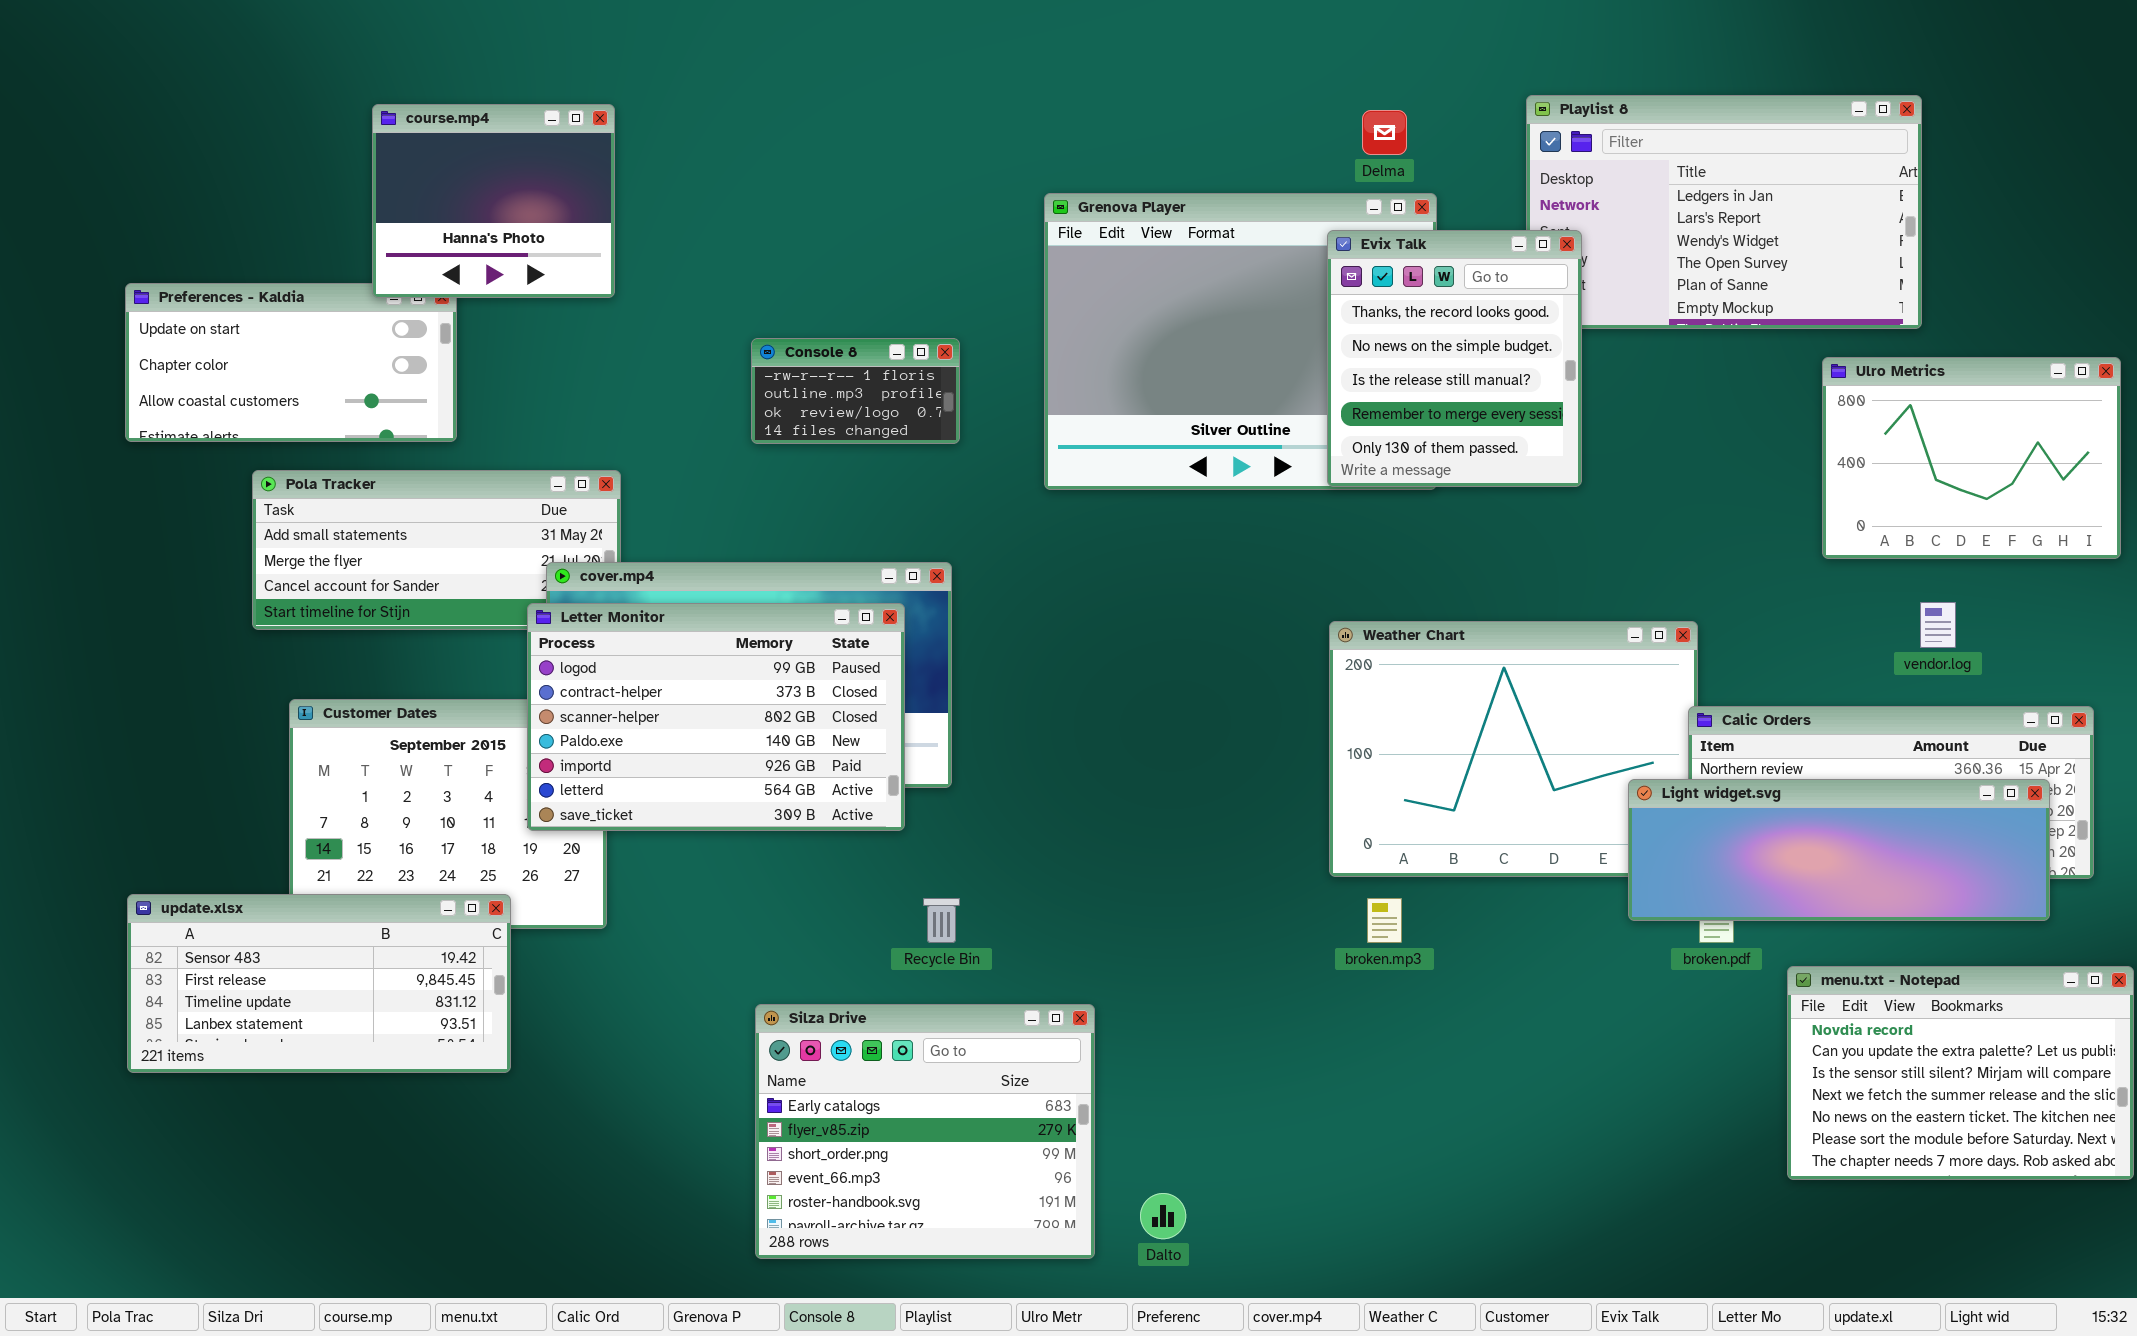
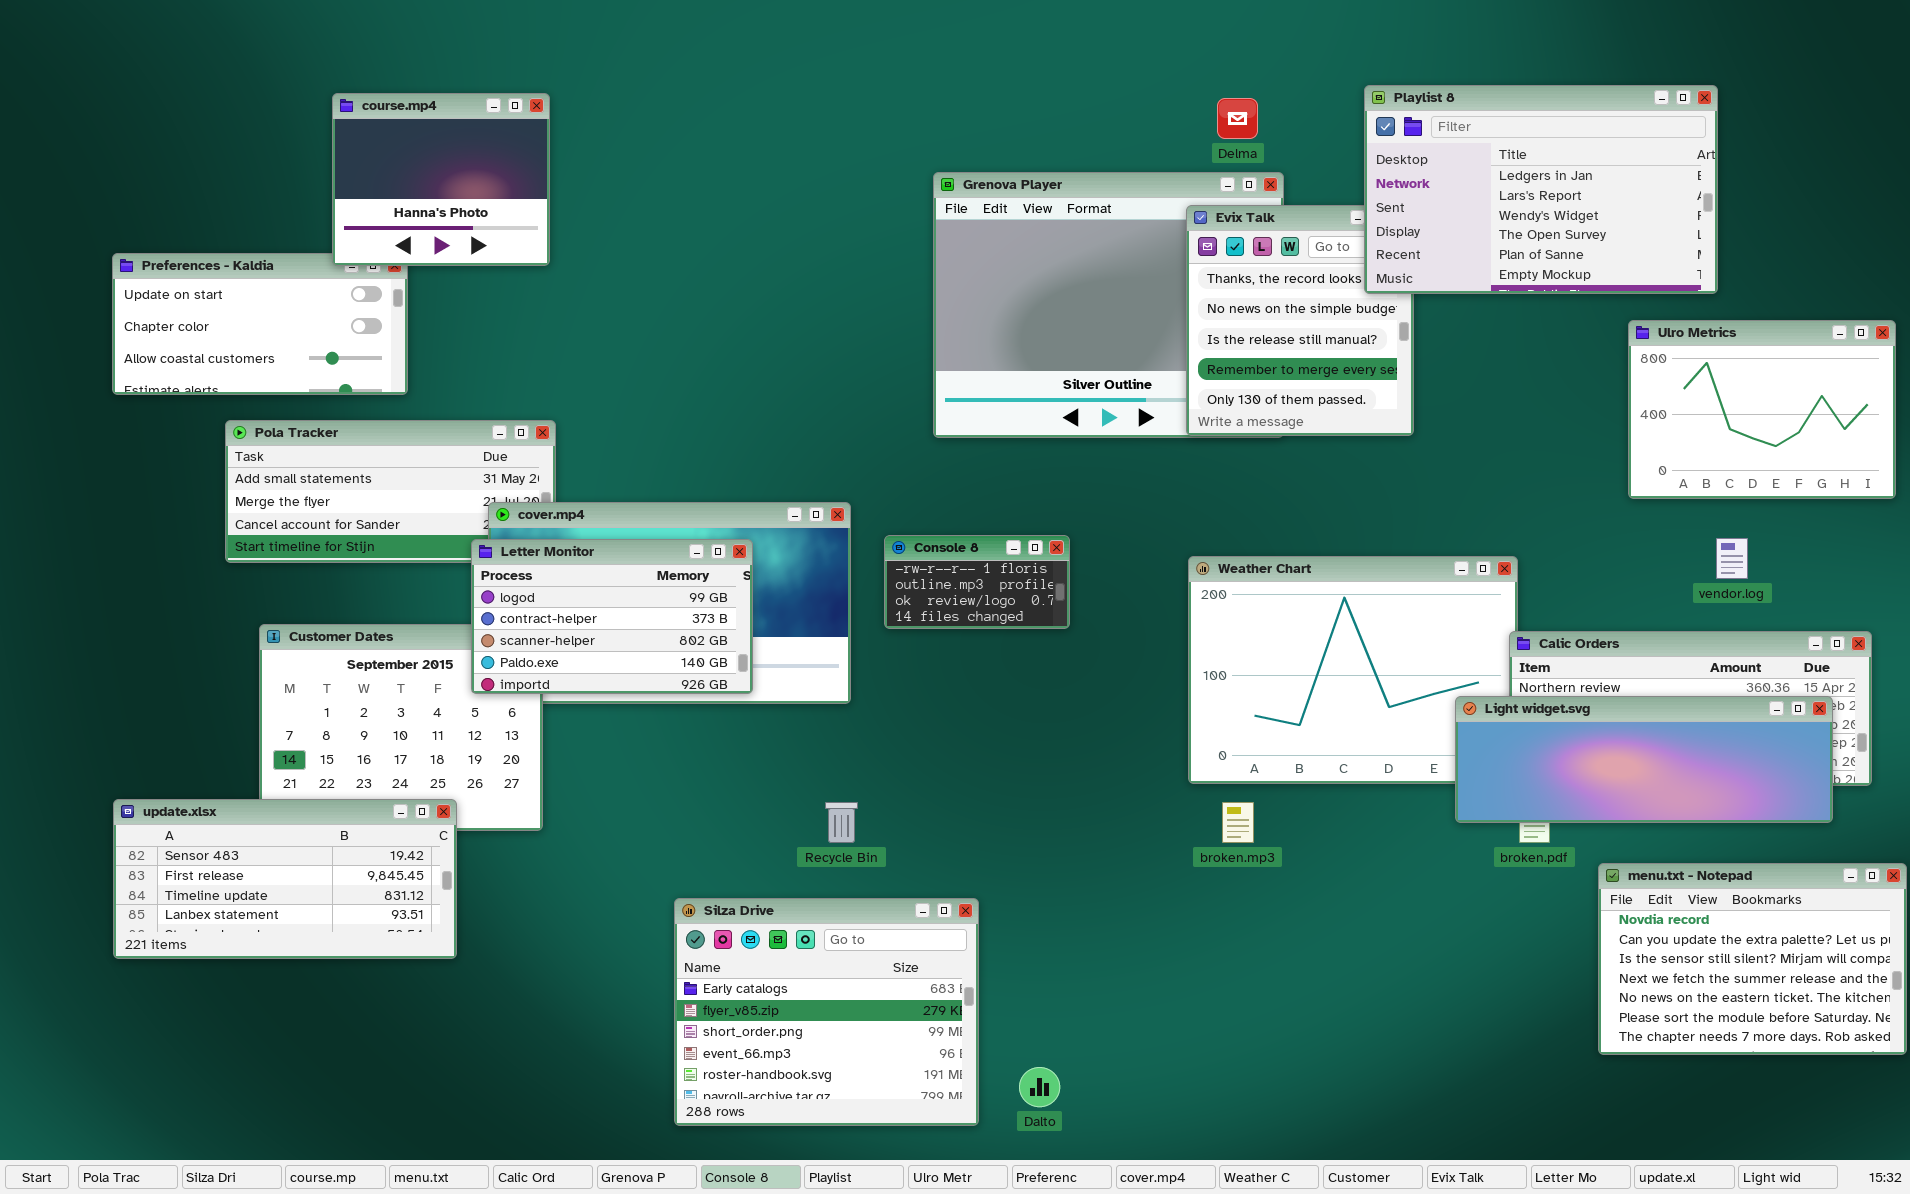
Playlist 8: [1526,95,1922,329] -> [1364,85,1718,294], raised
Console 8: [751,338,960,444] -> [884,535,1070,629], moved
Letter Monitor: [527,603,905,831] -> [471,539,753,694], resized

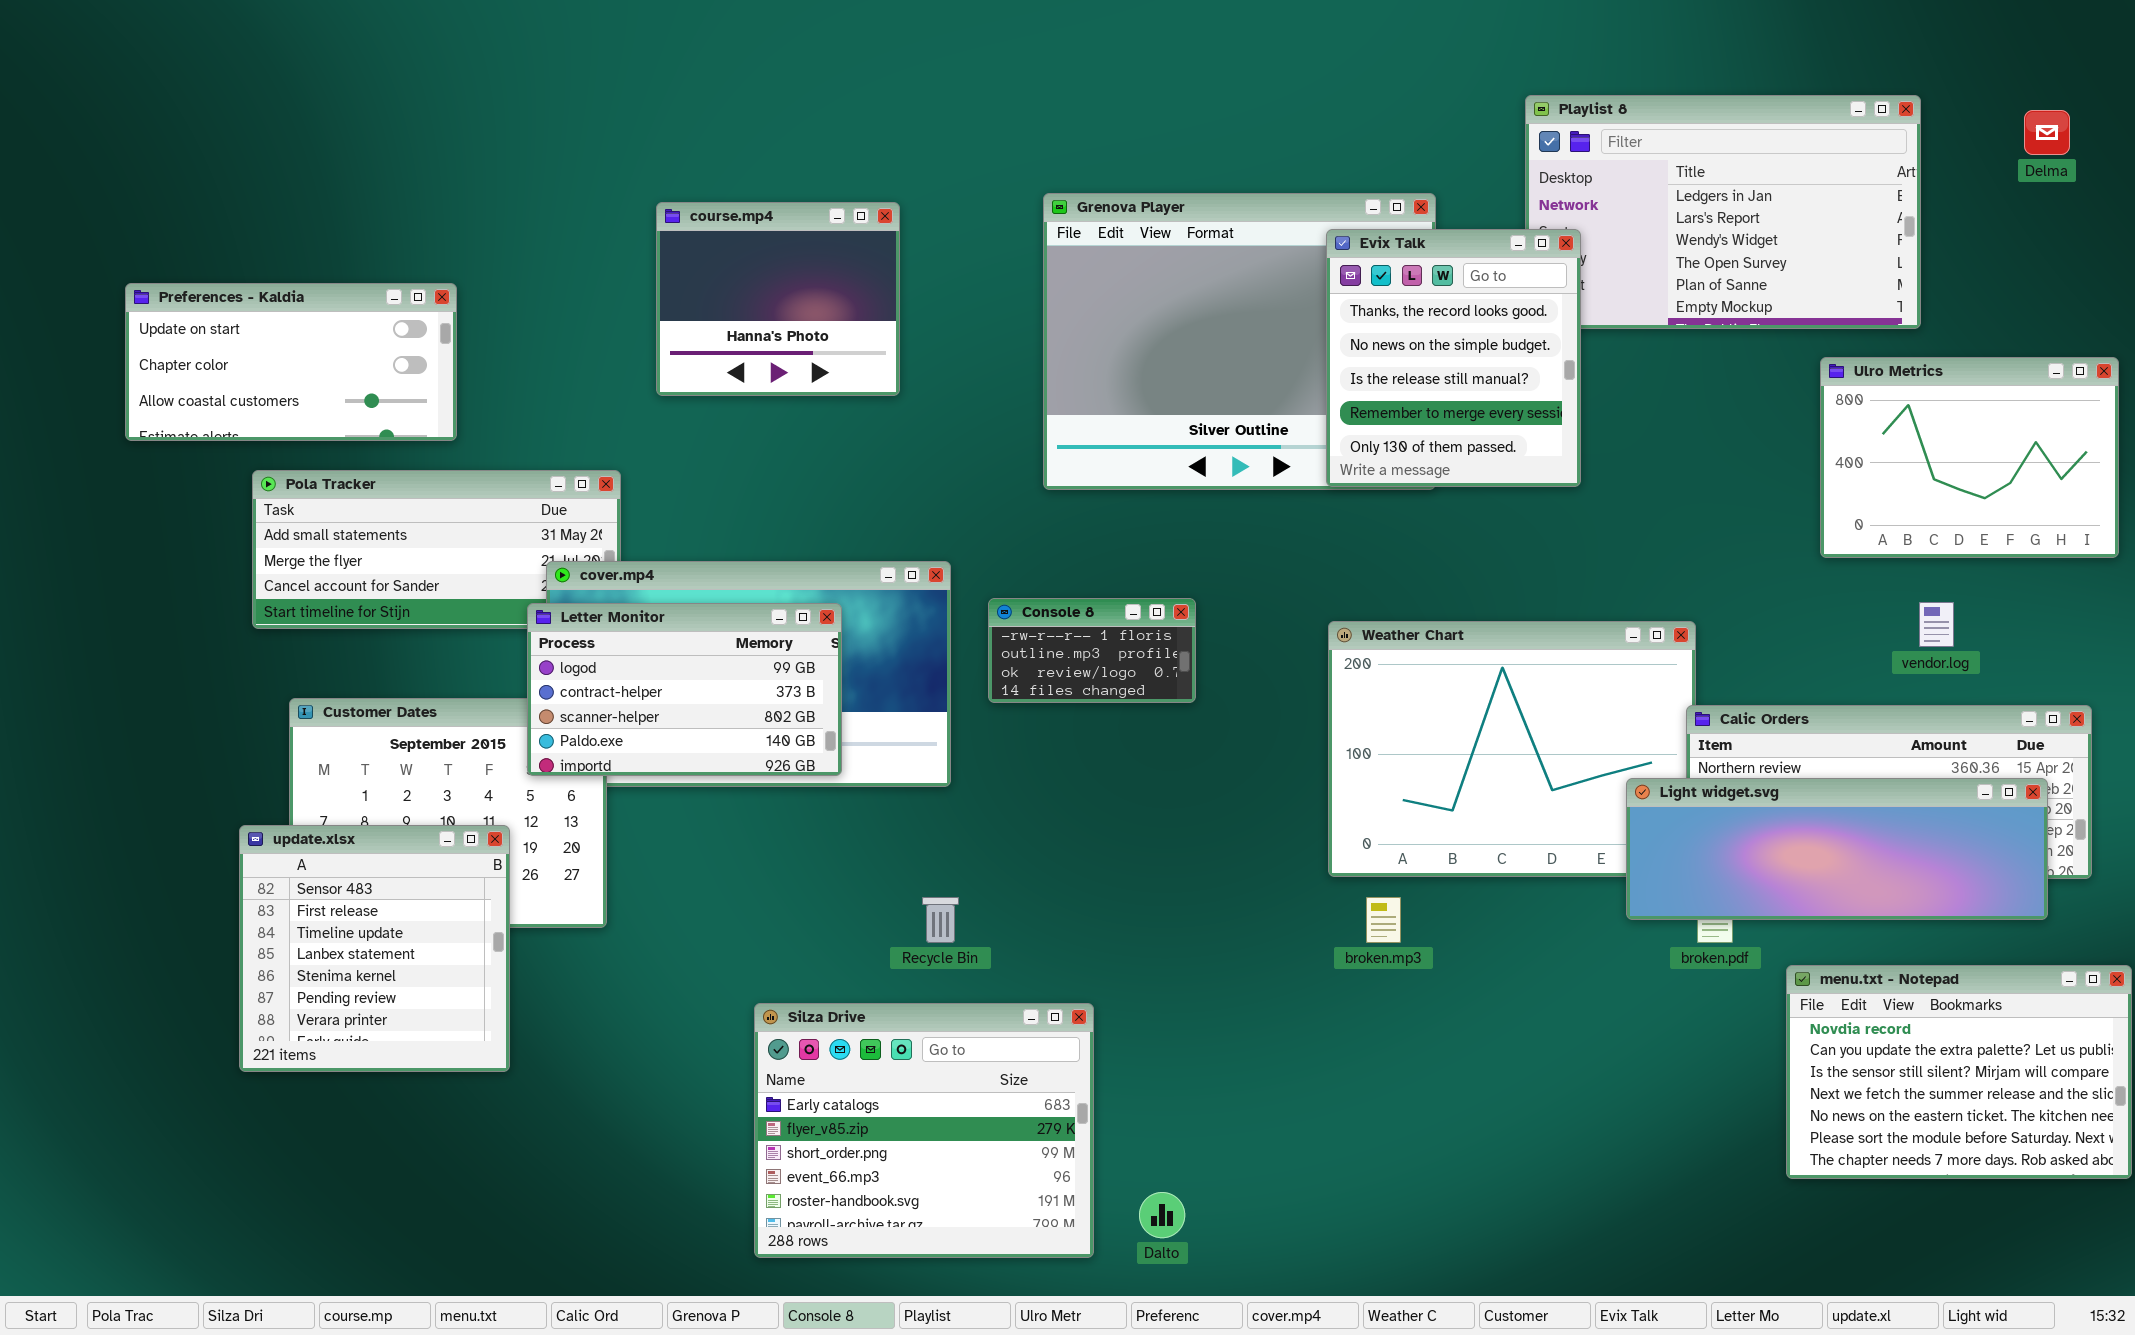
course.mp4: [332,93,550,266] -> [656,202,900,396], moved
Delma: [1217,98,1258,139] -> [2024,110,2070,155], moved
Evix Talk: [1186,205,1414,436] -> [1326,229,1581,487], raised
update.xlsx: [113,799,457,959] -> [239,825,510,1072], resized

